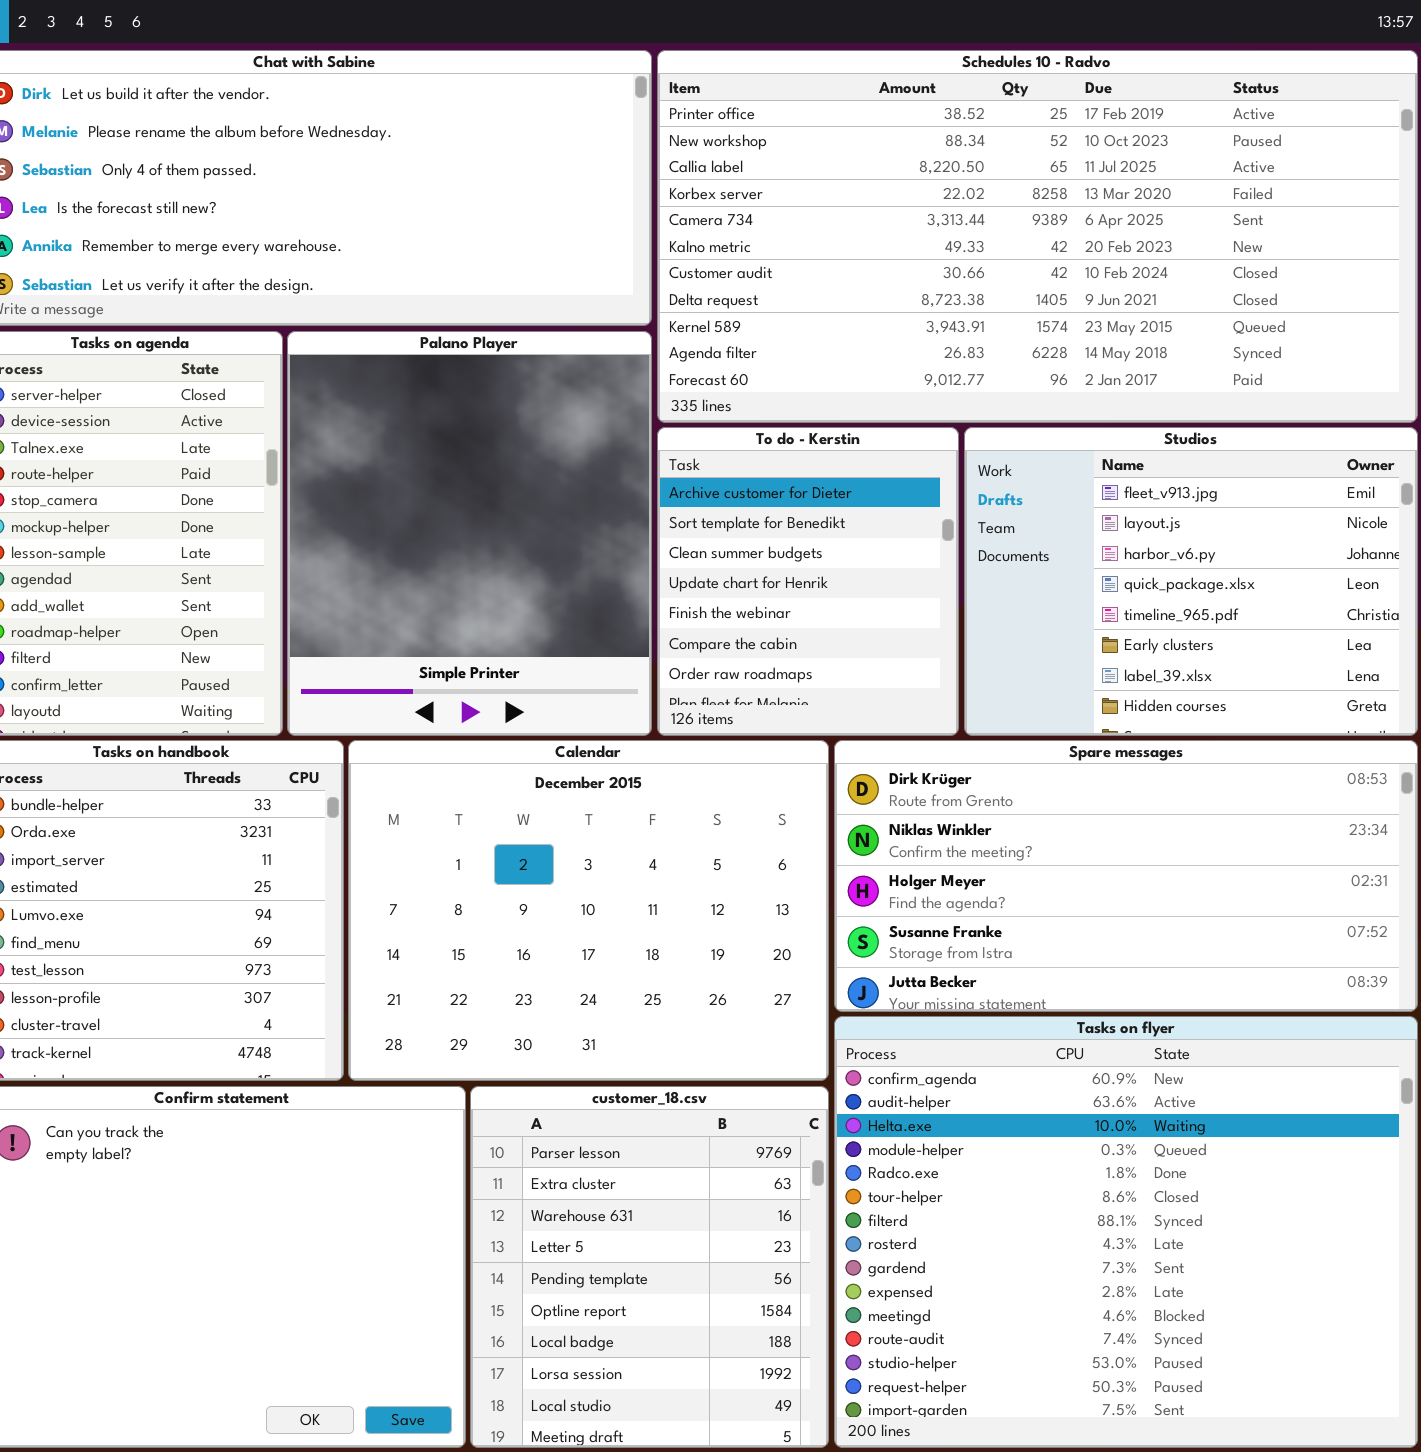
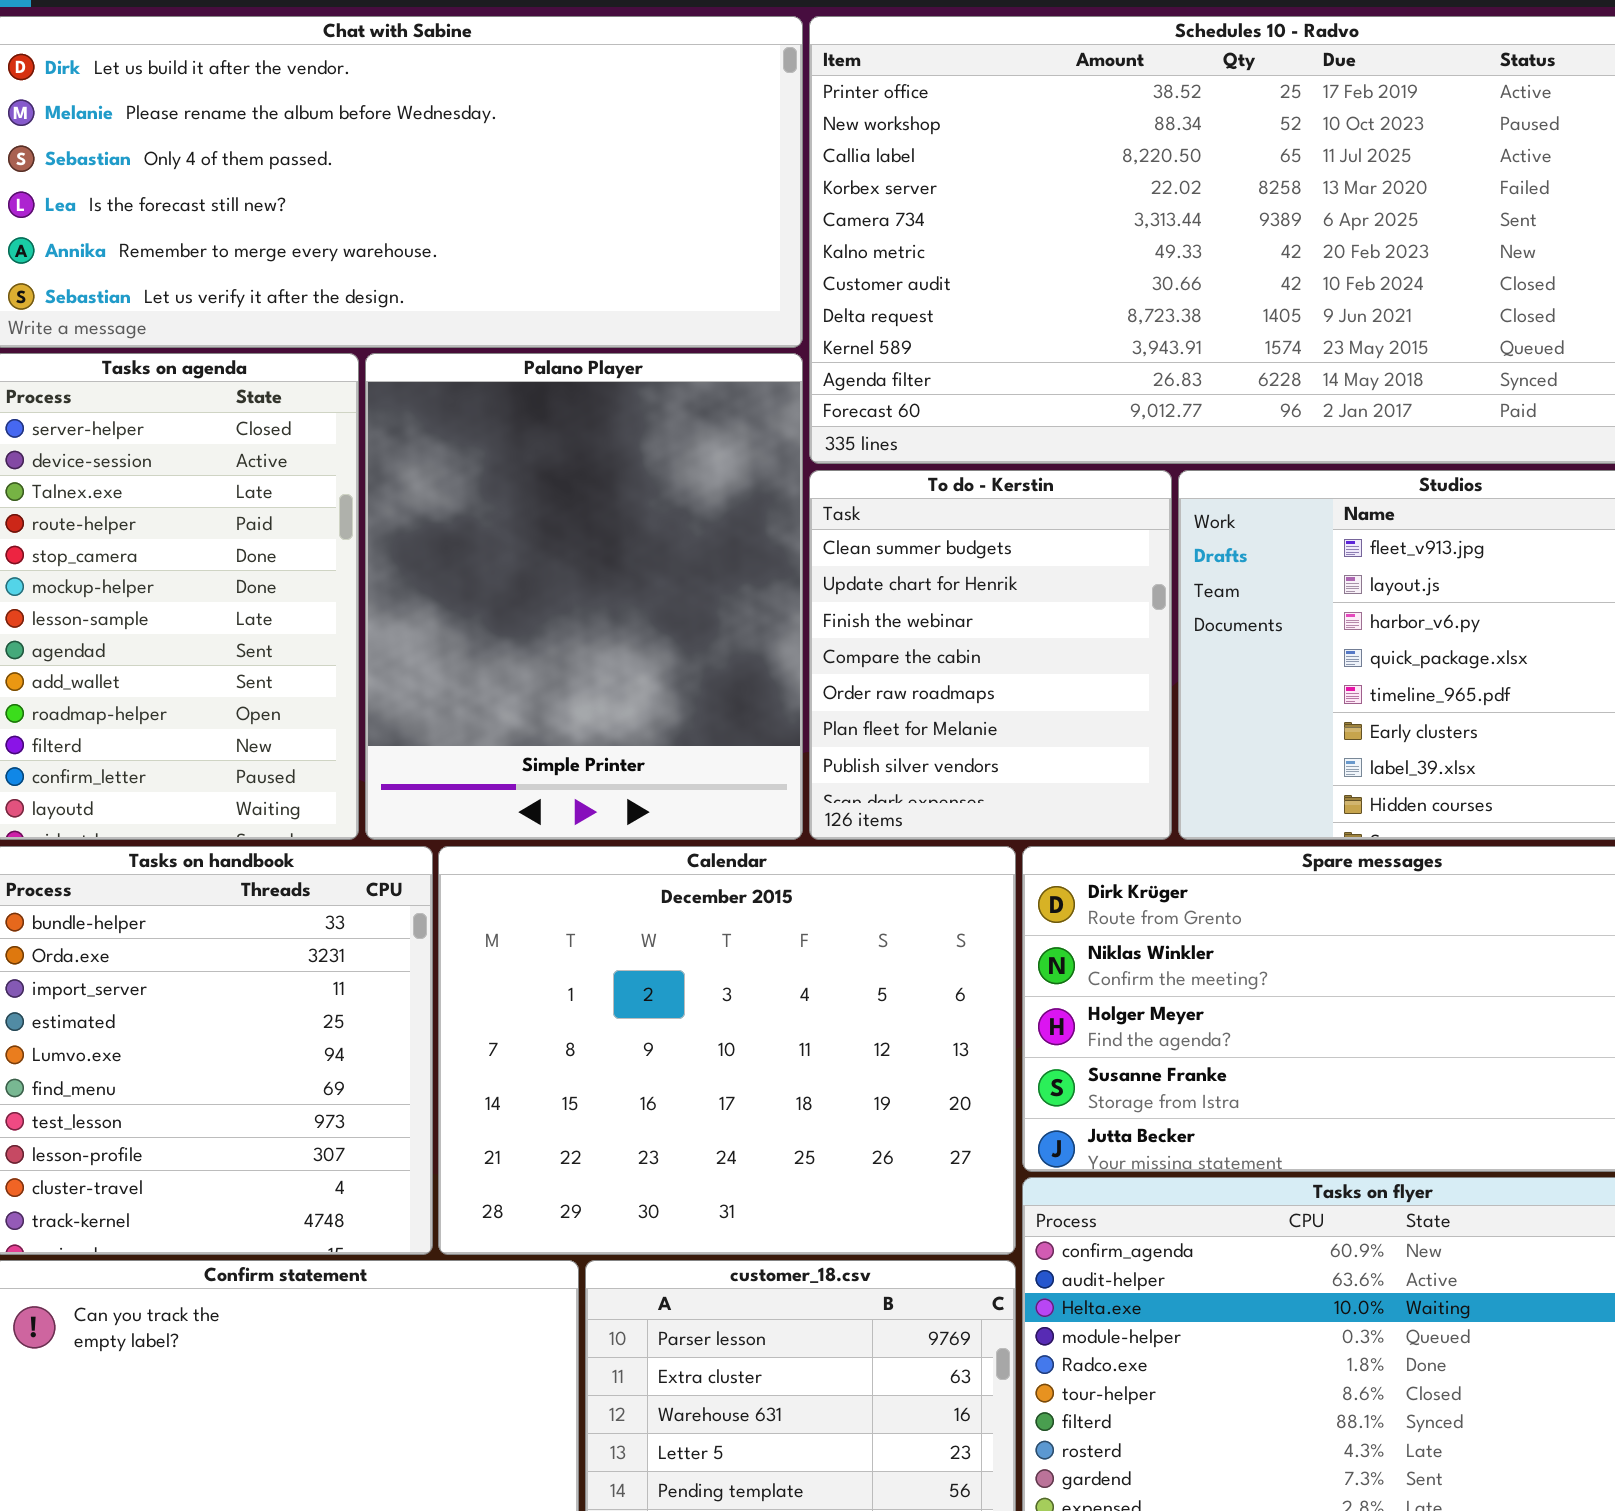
To do - Kerstin: [657,427,959,736] -> [809,470,1172,840], scrolled down 2 rows

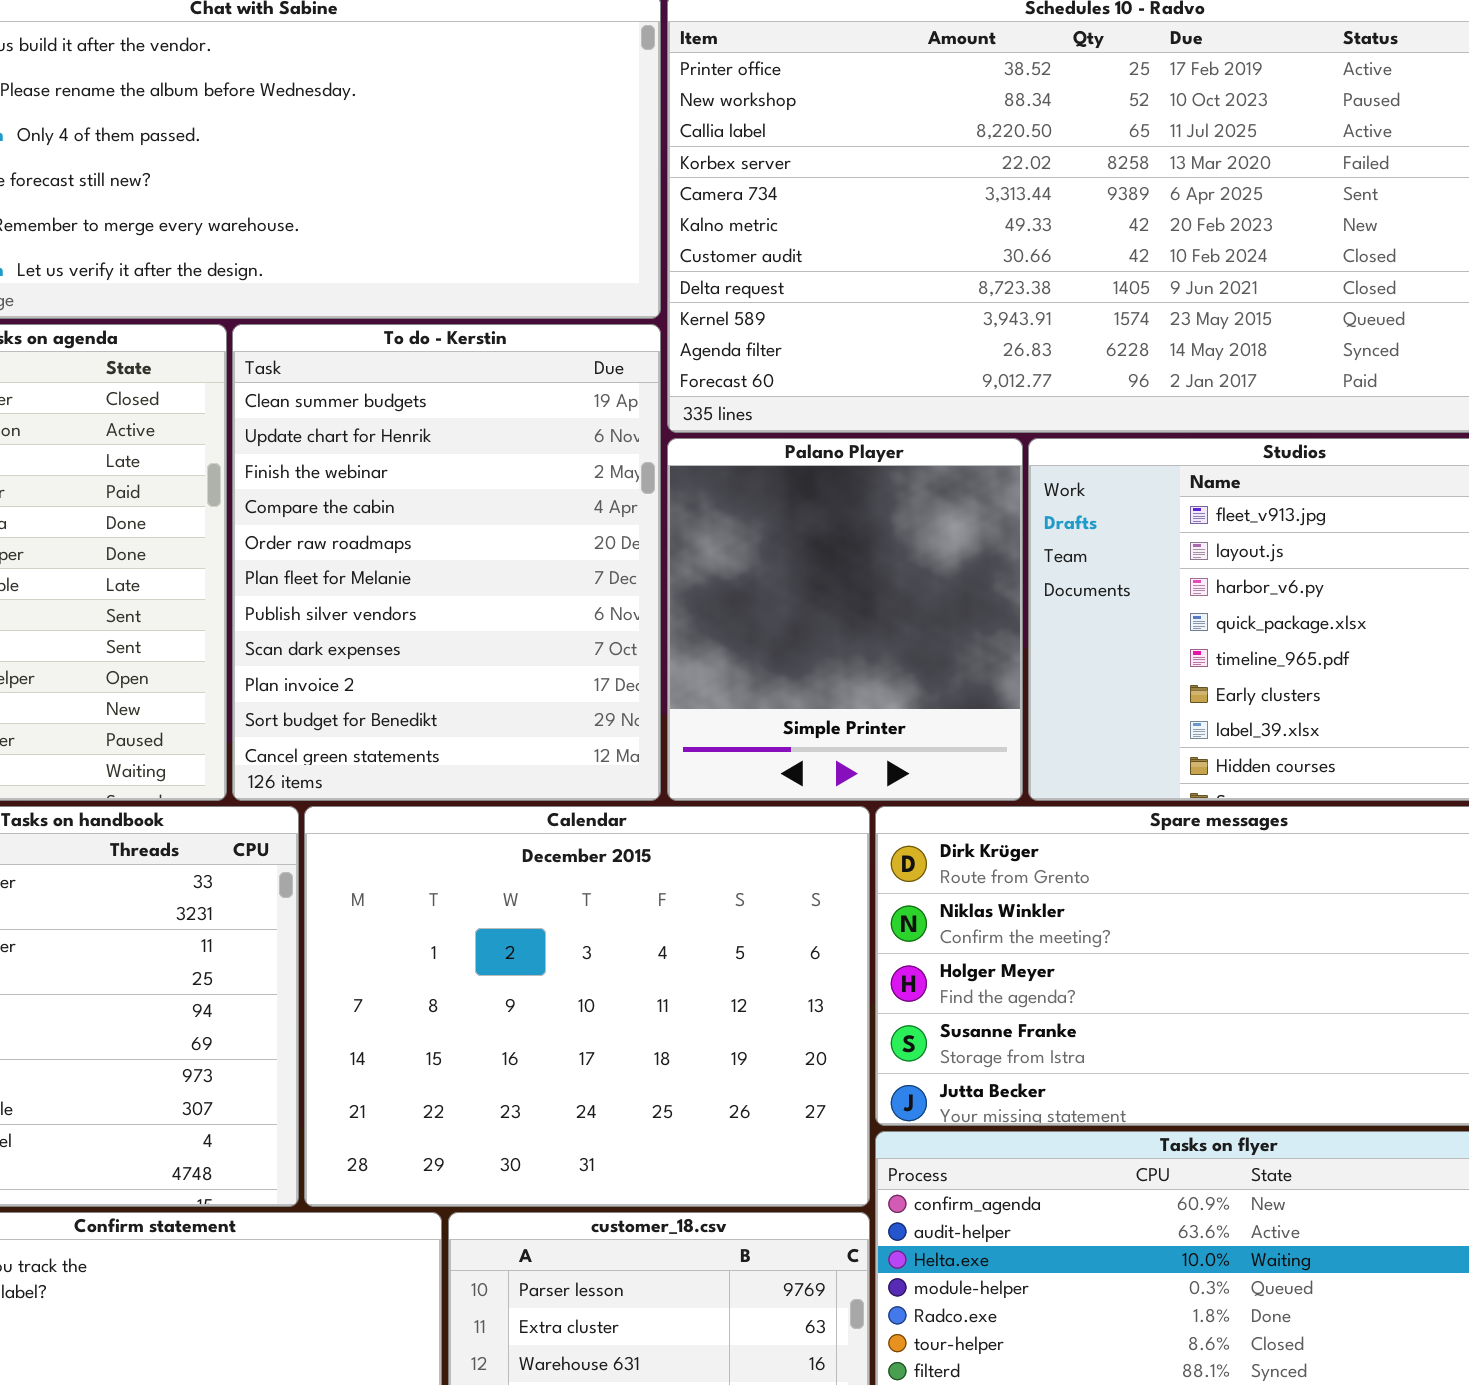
Palano Player: [365,353,803,840] -> [667,438,1023,801], moved, resized
To do - Kerstin: [809,470,1172,840] -> [232,324,661,801], moved, resized

